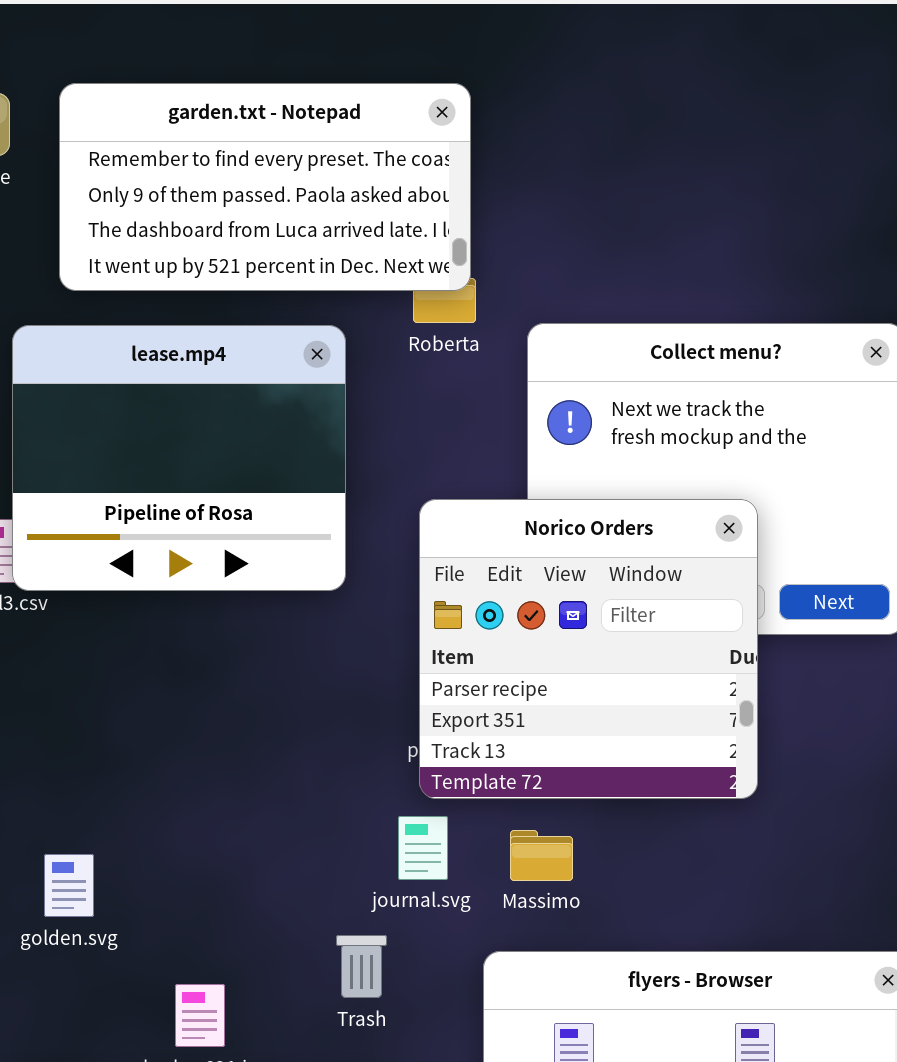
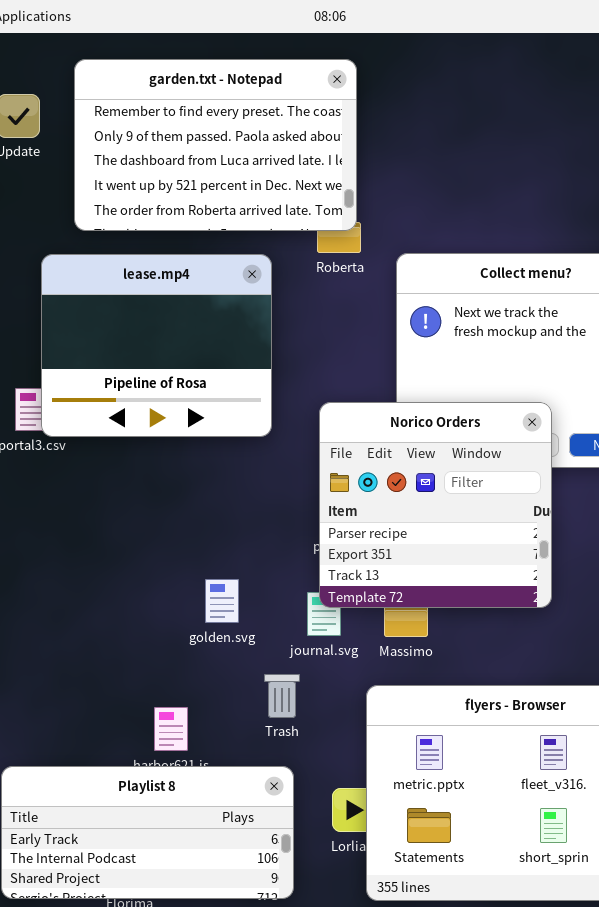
garden.txt - Notepad: [59,83,471,291] -> [74,59,357,231], resized
Norico Orders: [419,499,758,799] -> [319,402,552,608], moved
golden.svg: [44,854,94,917] -> [205,579,239,623], moved

